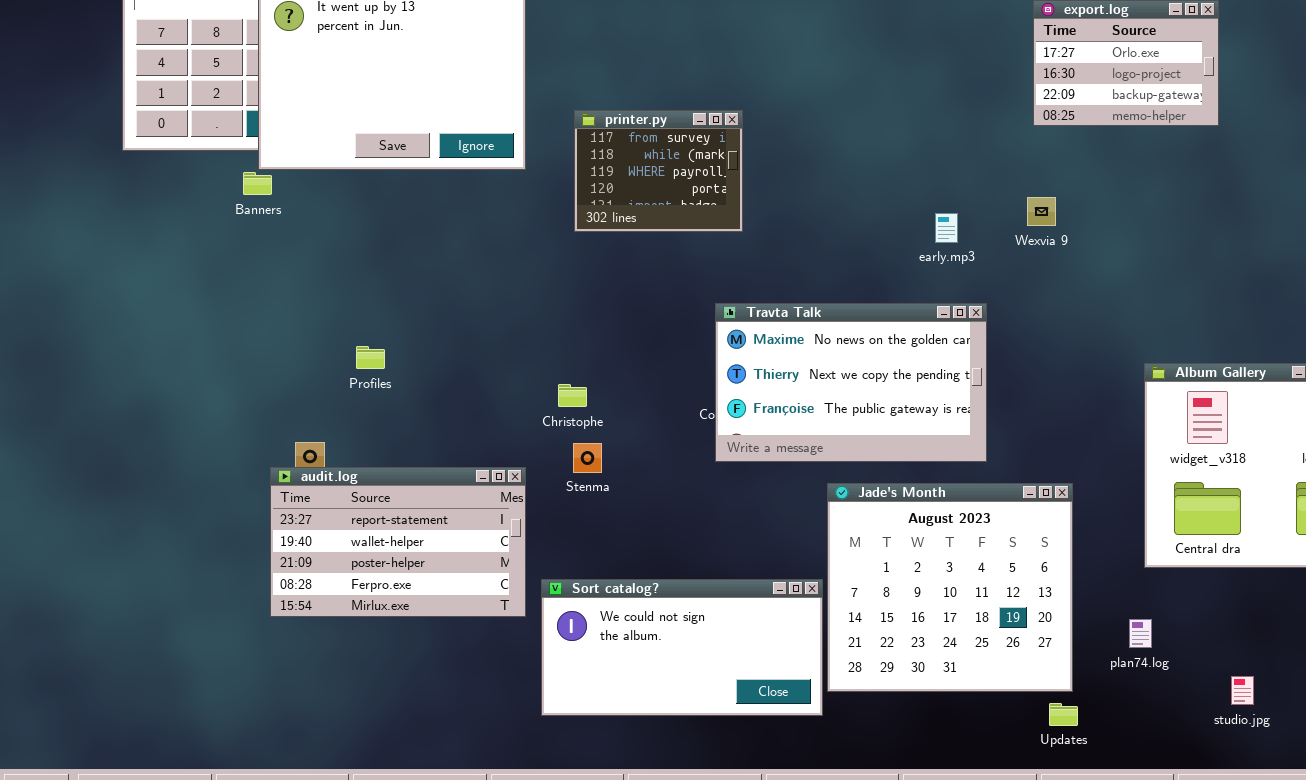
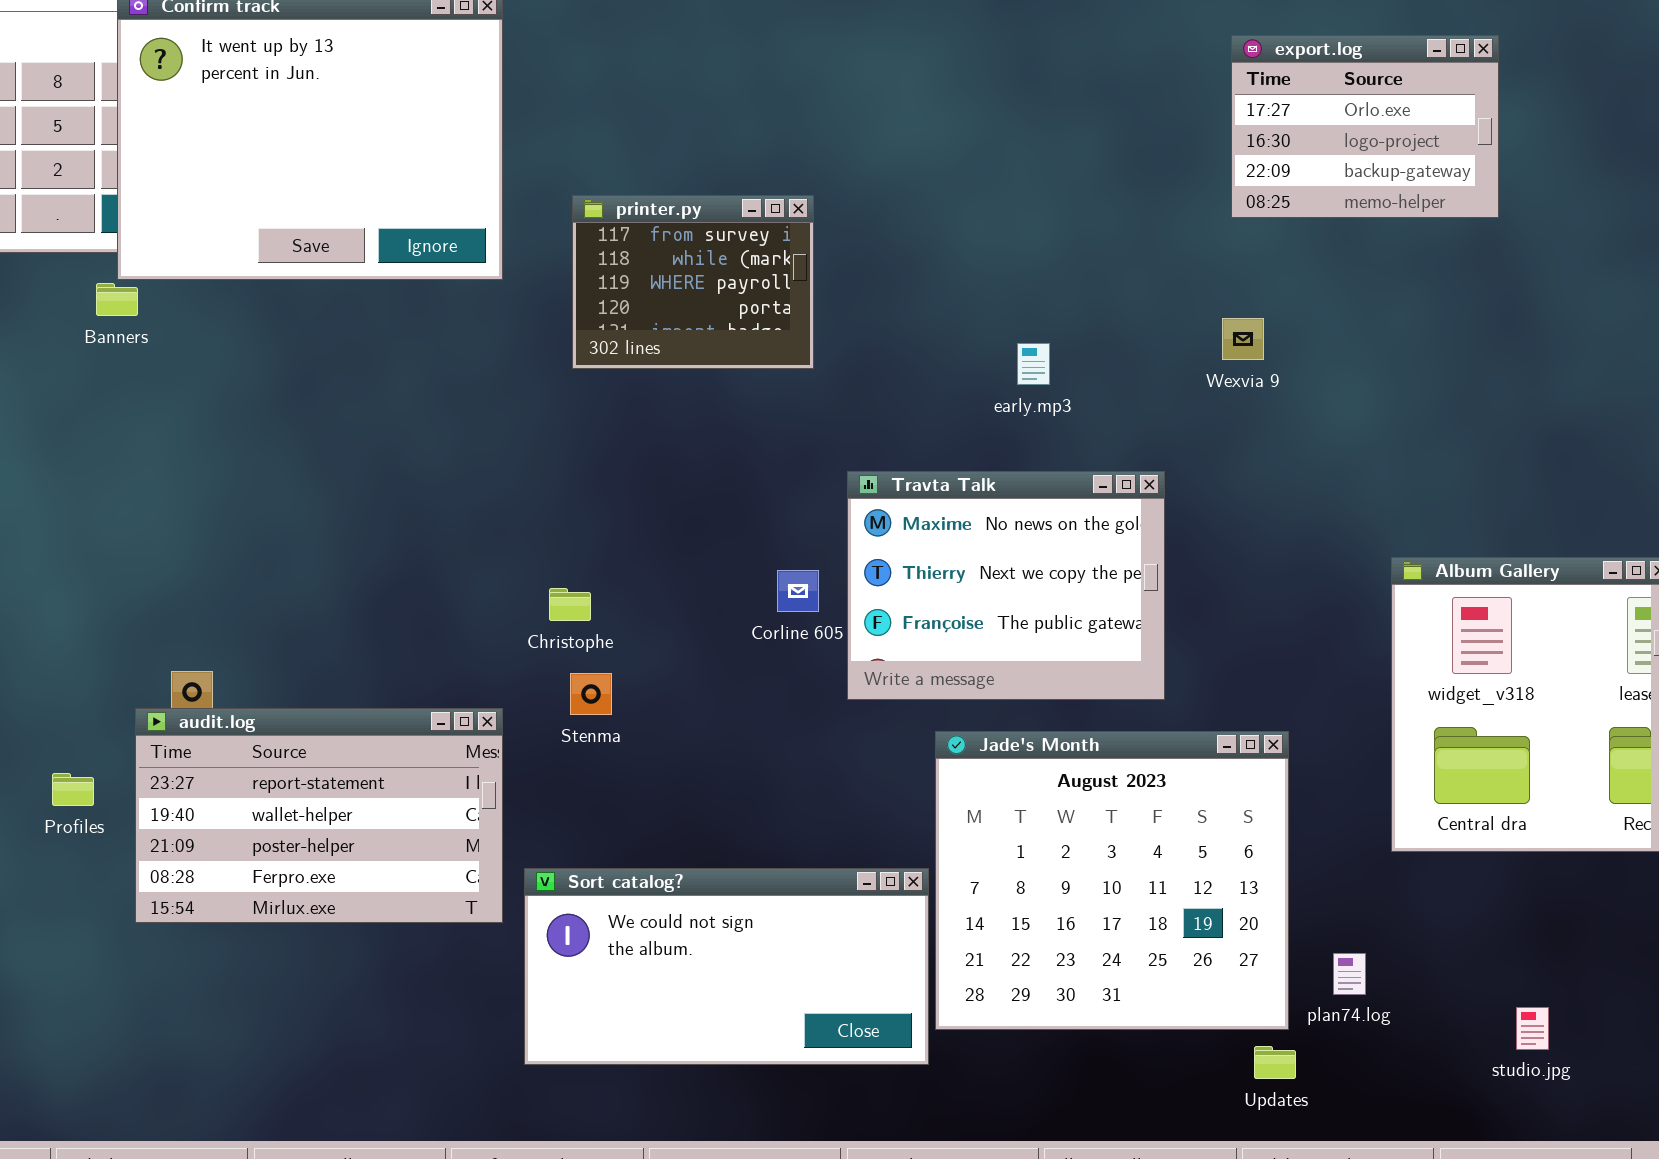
early.mp3: [935,213,958,243] -> [1017,343,1050,385], moved
Travta Talk: [715,303,987,462] -> [847,471,1165,700], resized
Profiles: [356,346,385,369] -> [52,773,94,806], moved
plan74.log: [1129,619,1152,648] -> [1333,953,1366,995], moved

